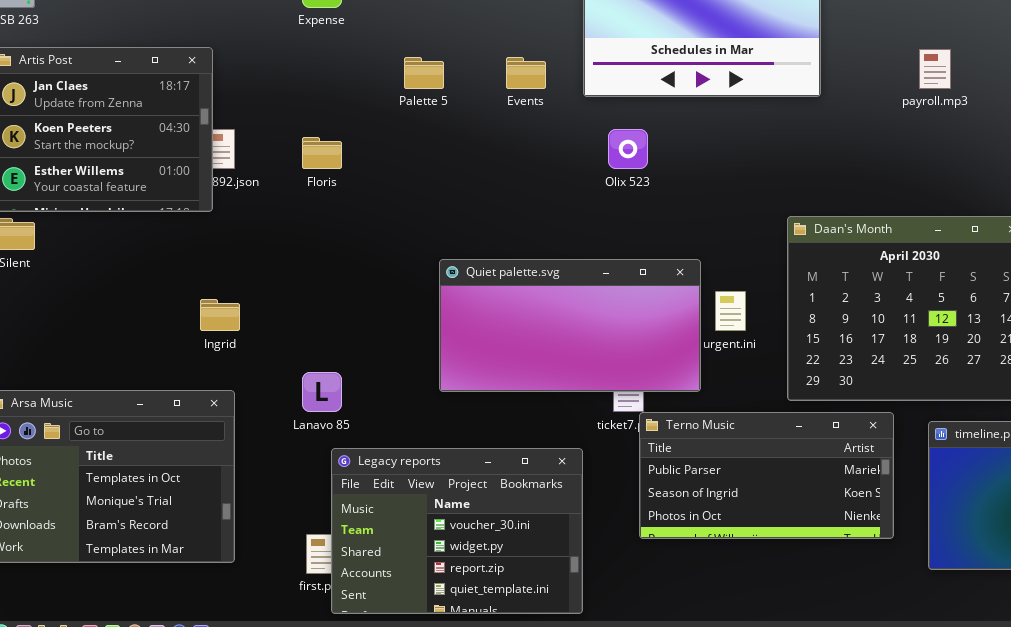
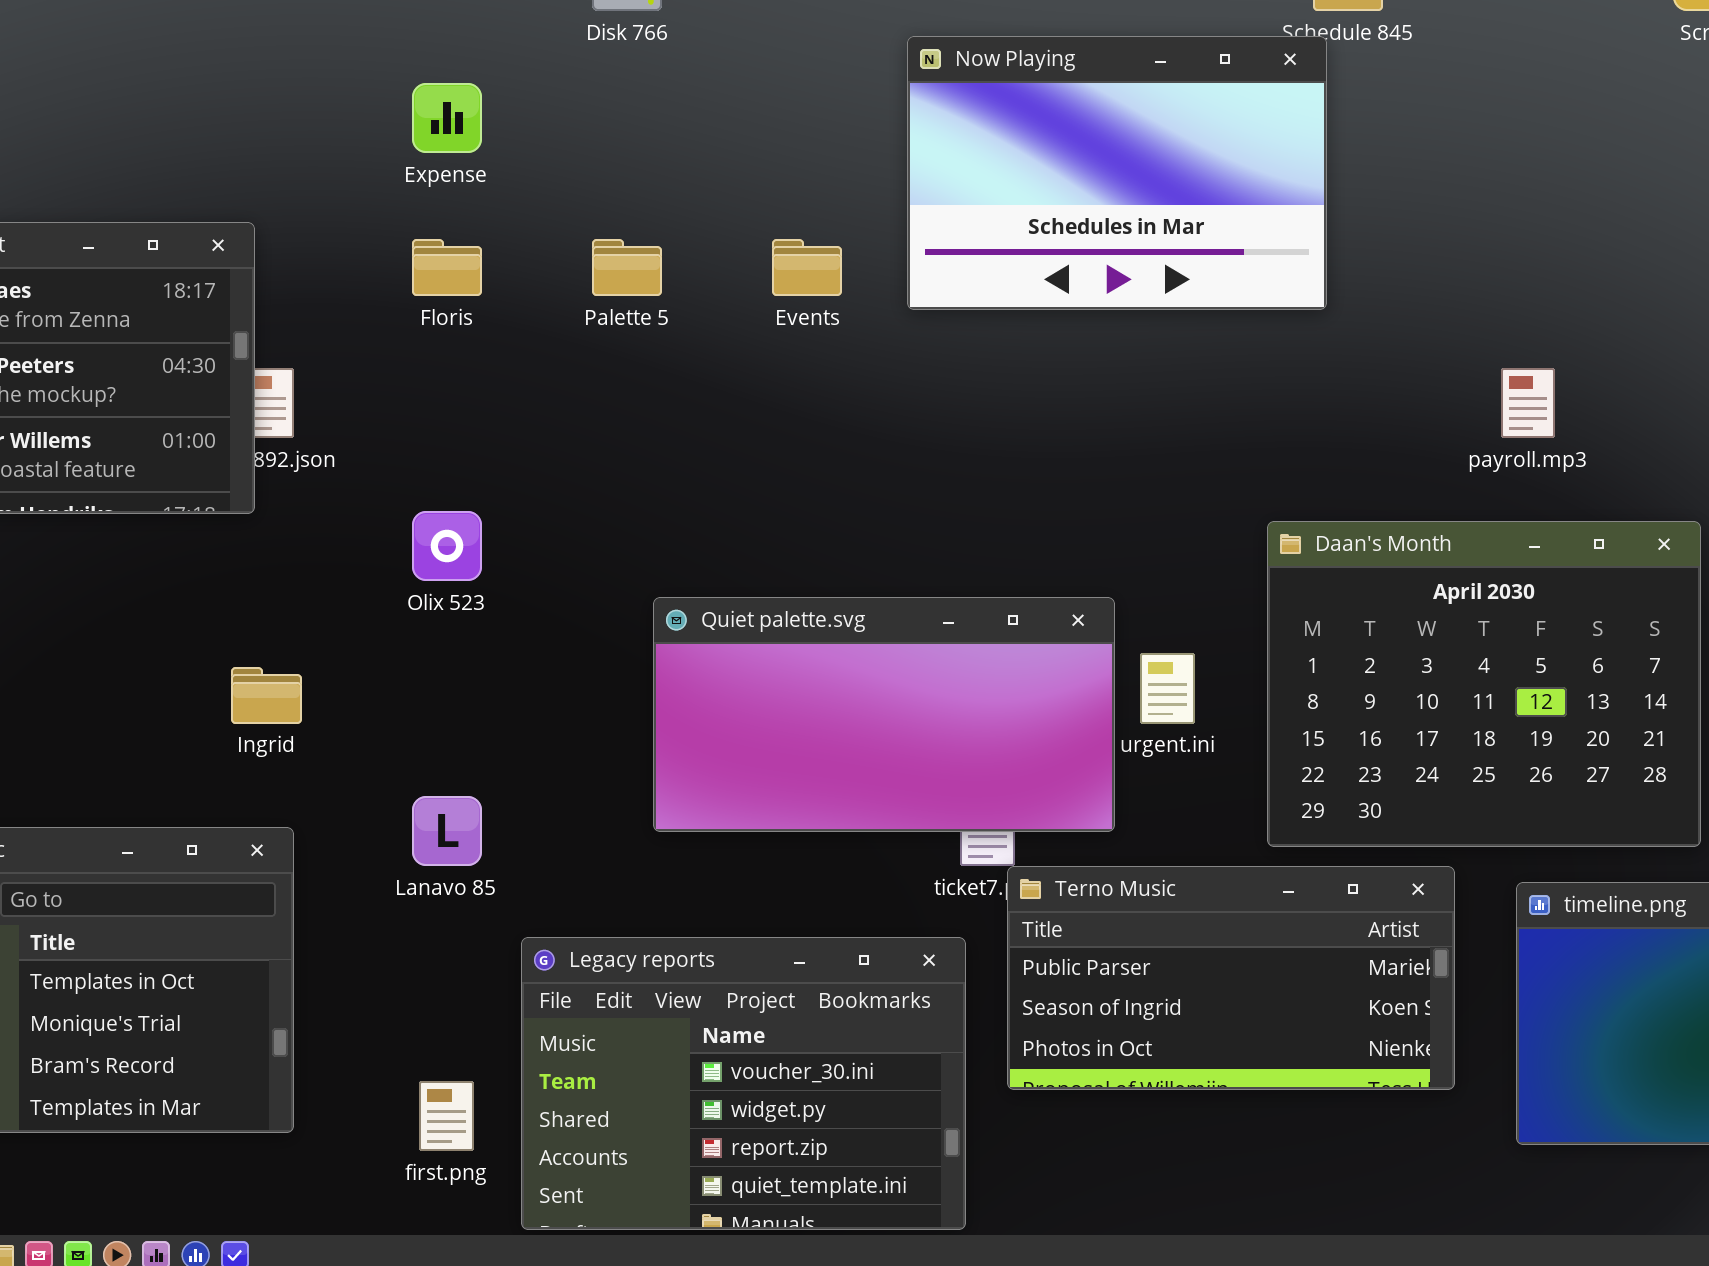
payroll.mp3: [919,49,951,89] -> [1501,368,1555,438], moved
Olix 523: [608,129,648,169] -> [412,511,482,581], moved
Floris: [302,137,342,169] -> [412,239,482,296], moved
Legacy reports: [331,448,583,614] -> [521,937,966,1230], moved

